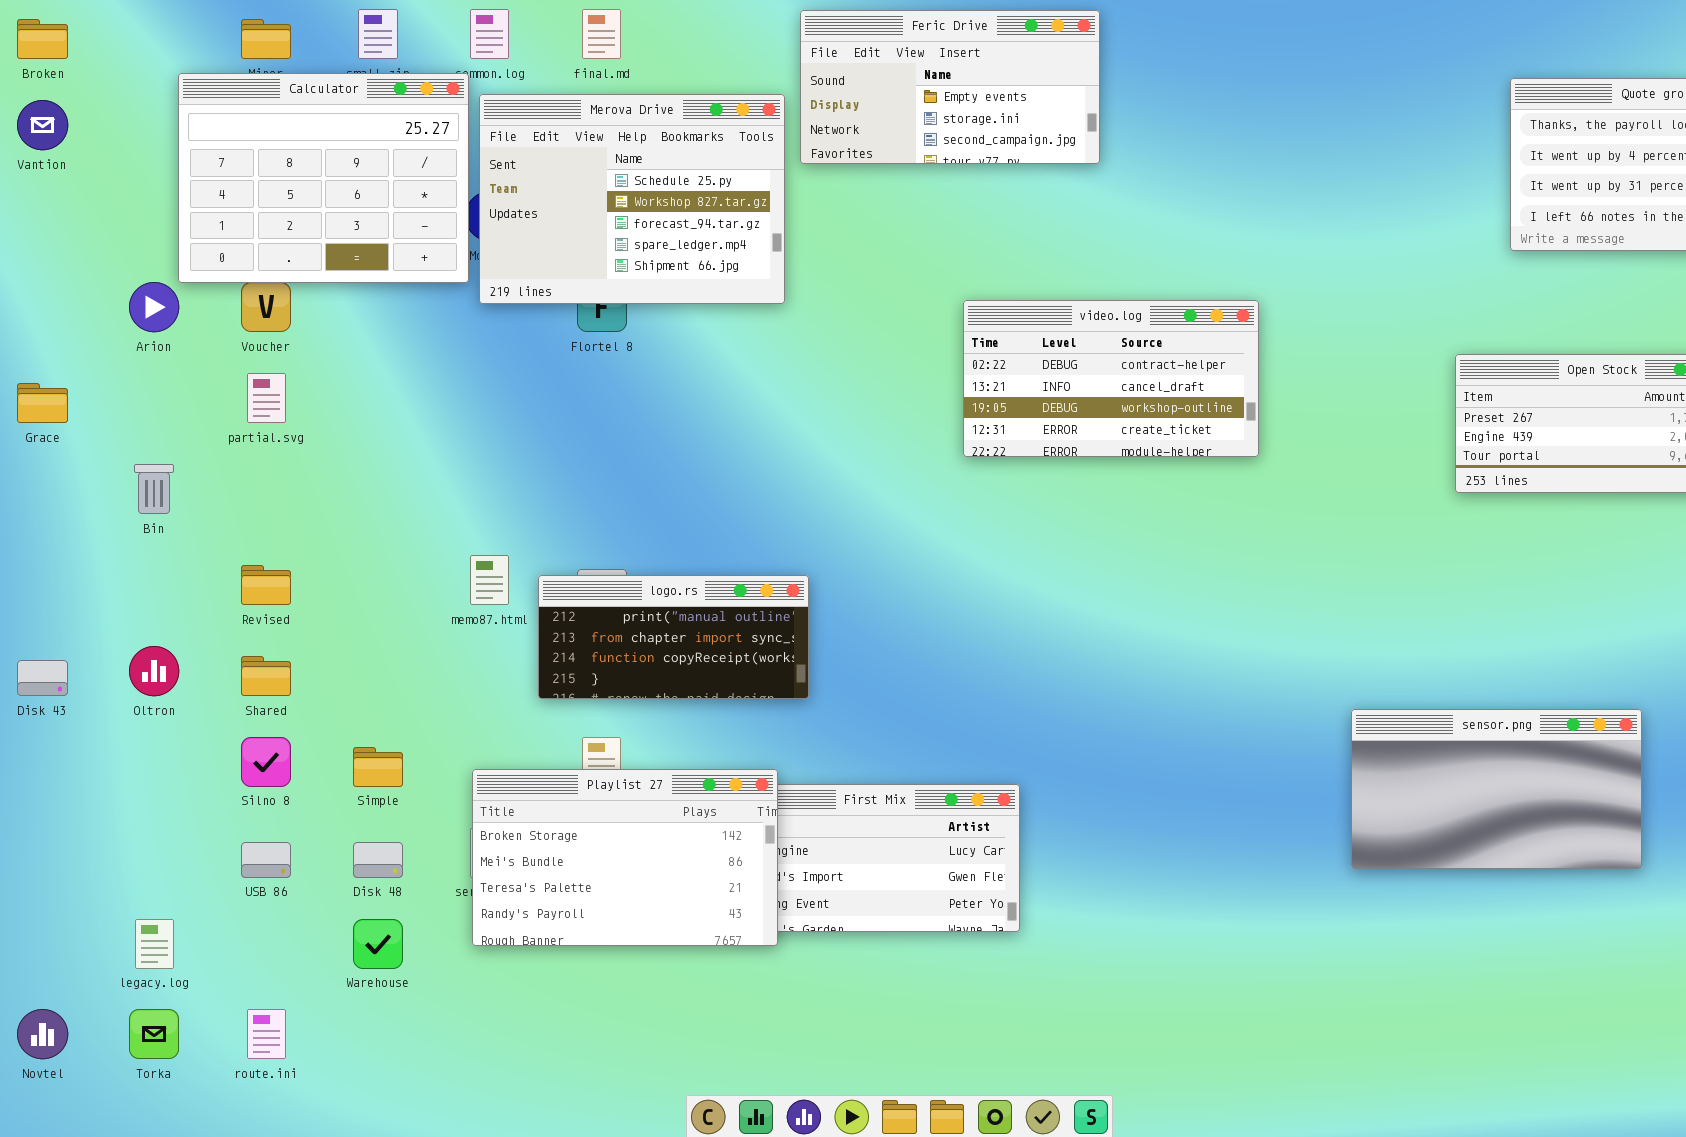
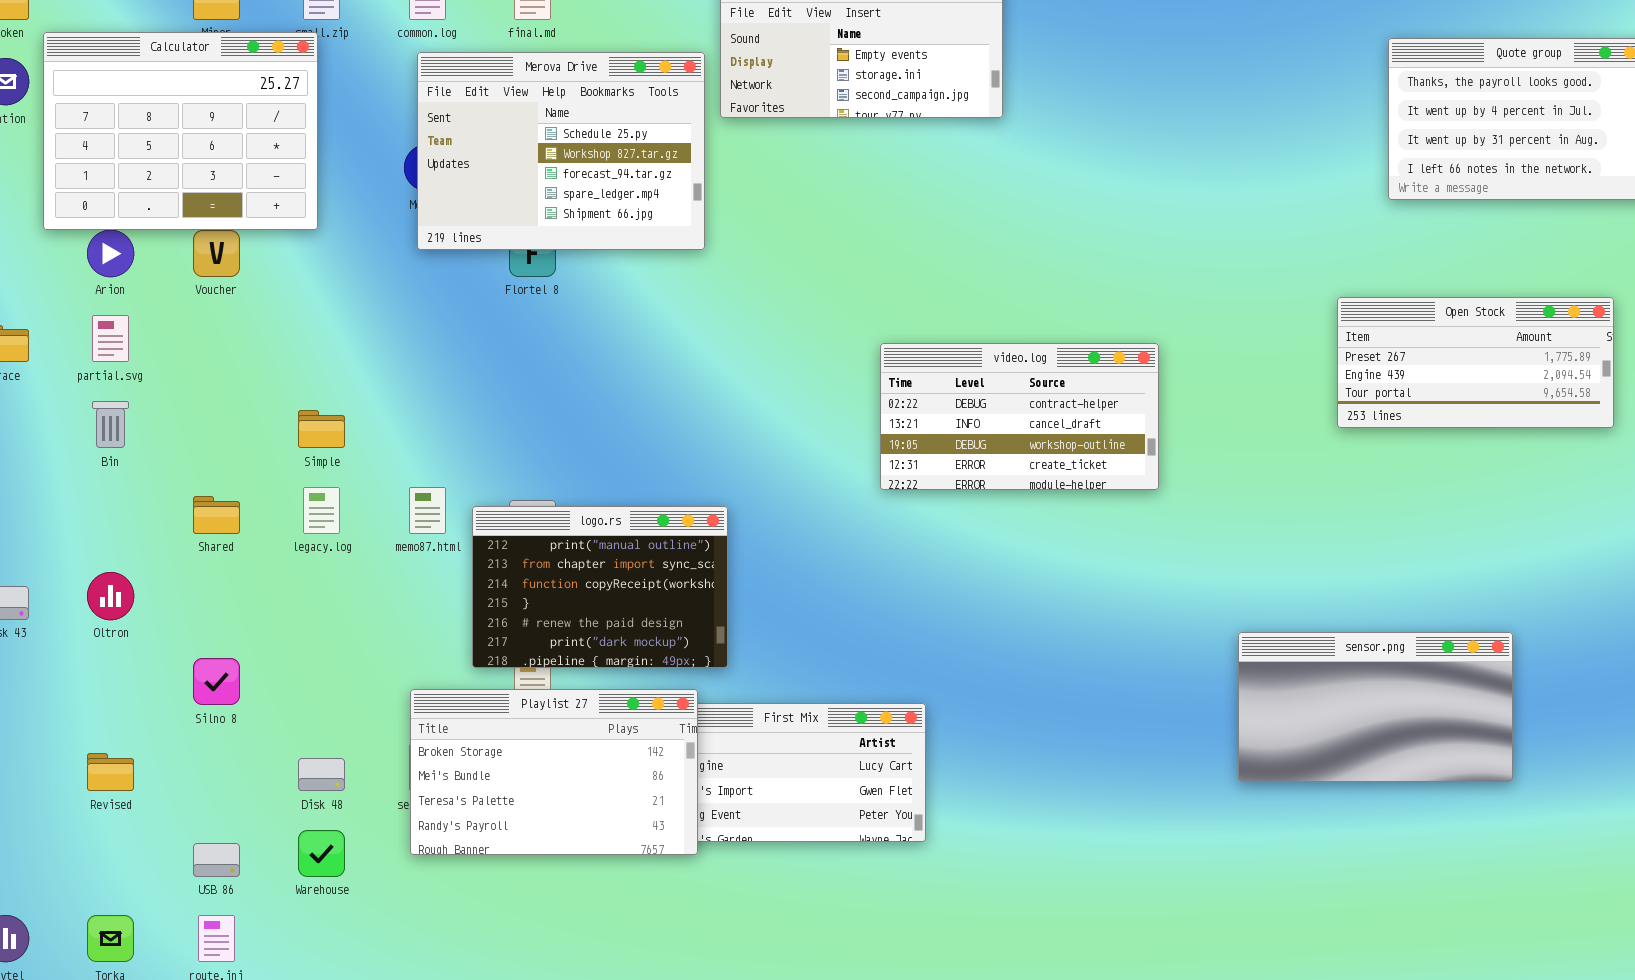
Calculator: [178,73,469,283] -> [43,32,318,230], moved
video.log: [963,300,1259,457] -> [880,343,1159,490], moved
partial.svg: [247,373,286,423] -> [92,315,129,362], moved
Revised: [241,565,291,605] -> [87,753,134,791], moved
logo.rs: [538,575,809,699] -> [472,506,728,668], resized
Shared: [241,656,291,696] -> [193,496,240,534], moved
Simple: [353,747,403,787] -> [298,410,345,448], moved
USB 86: [241,842,291,878] -> [193,843,240,877], moved
legacy.log: [135,919,174,969] -> [303,487,340,534], moved

